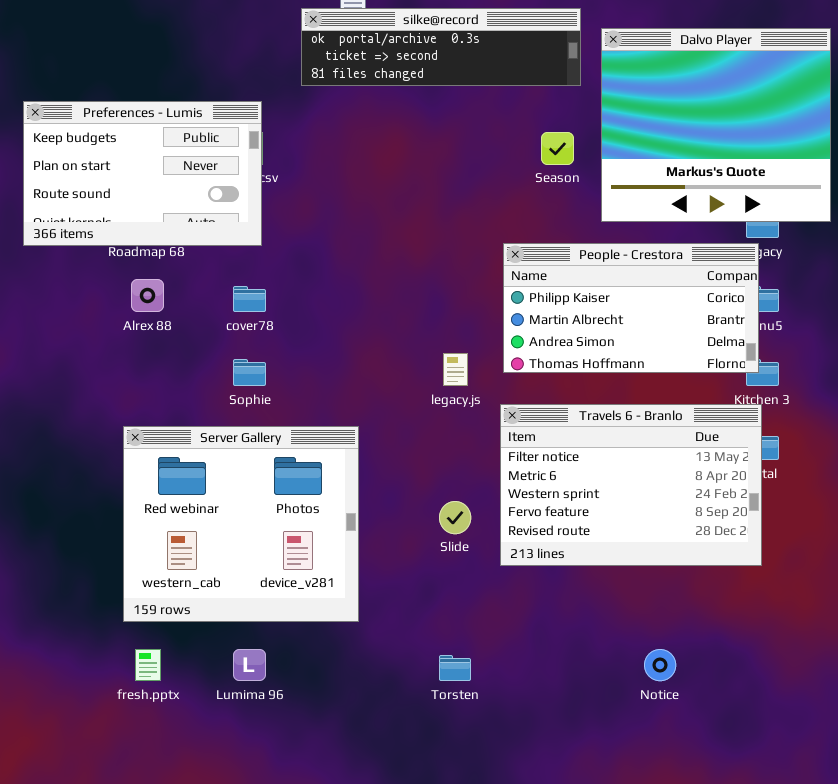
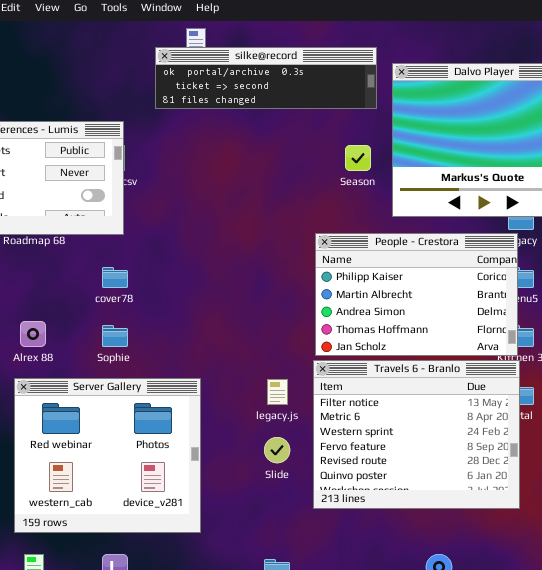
People - Crestora: [503,243,759,373] -> [315,233,518,356], resized
Alrex 88: [131,279,164,312] -> [20,321,46,347], moved
legacy.js: [443,353,468,386] -> [267,379,288,405], moved
Travels 6 - Branlo: [500,404,762,566] -> [313,360,520,509], resized

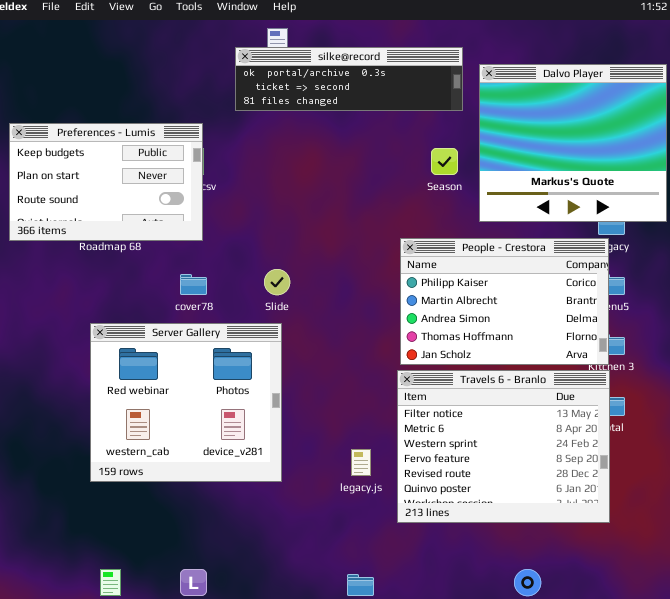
Server Gallery: [14,378,201,533] -> [90,323,282,482], moved
legacy.js: [267,379,288,405] -> [351,449,371,476], moved
Slide: [264,437,290,463] -> [264,269,290,295], moved

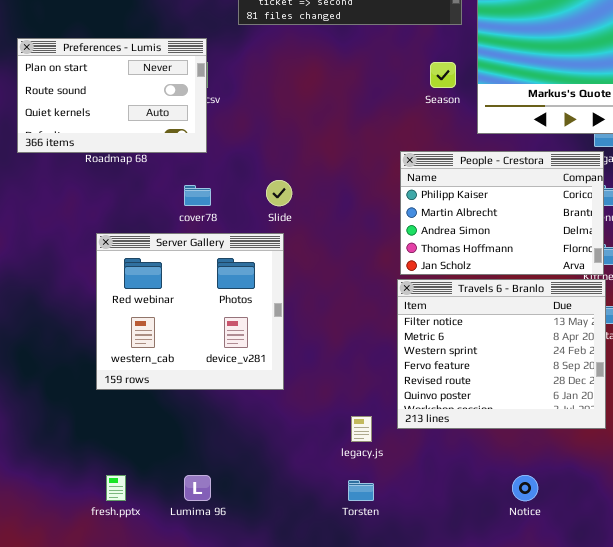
Preferences - Lumis: [9,123,203,241] -> [17,38,207,153], scrolled down 1 row
legacy.js: [351,449,371,476] -> [351,416,372,442], moved

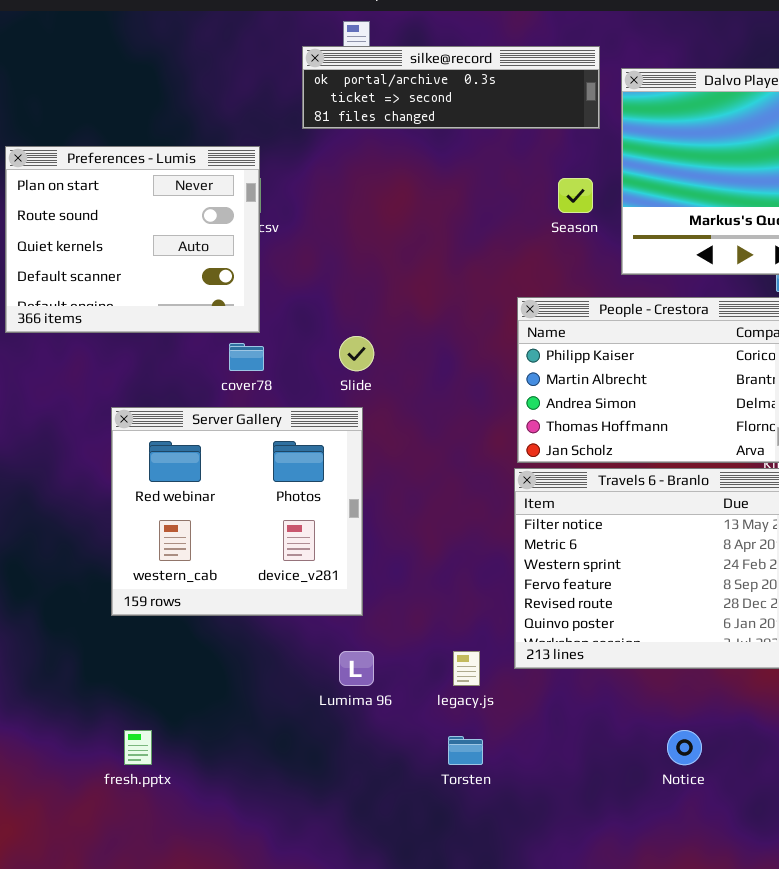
Preferences - Lumis: [17,38,207,153] -> [5,146,260,333], resized
Lumima 96: [184,475,211,501] -> [339,651,374,686], moved

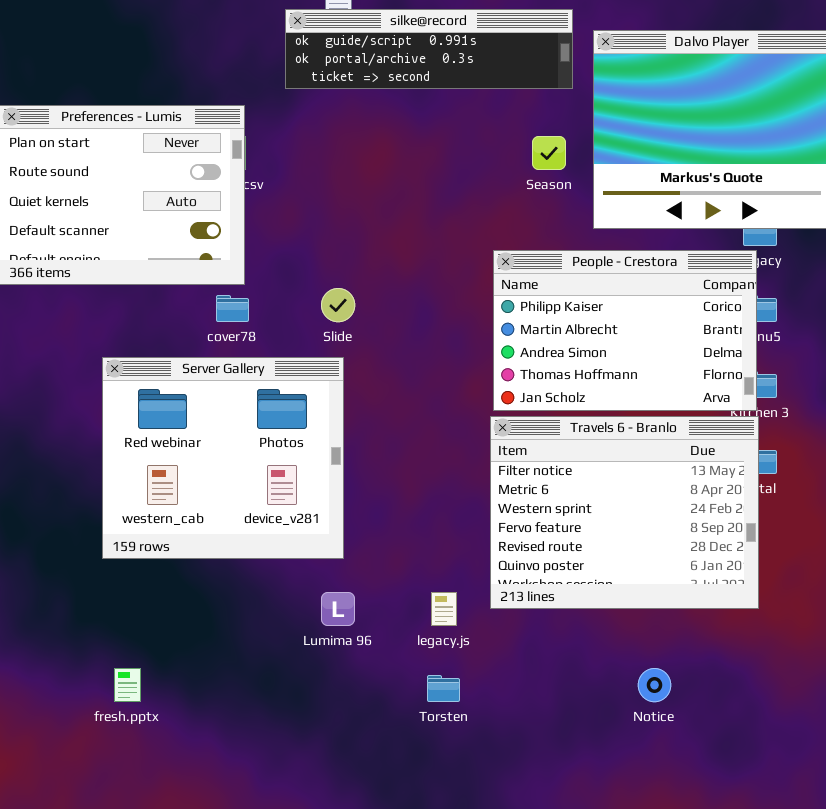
silke@record: [302,46,600,129] -> [285,9,573,89], scrolled up 1 row

